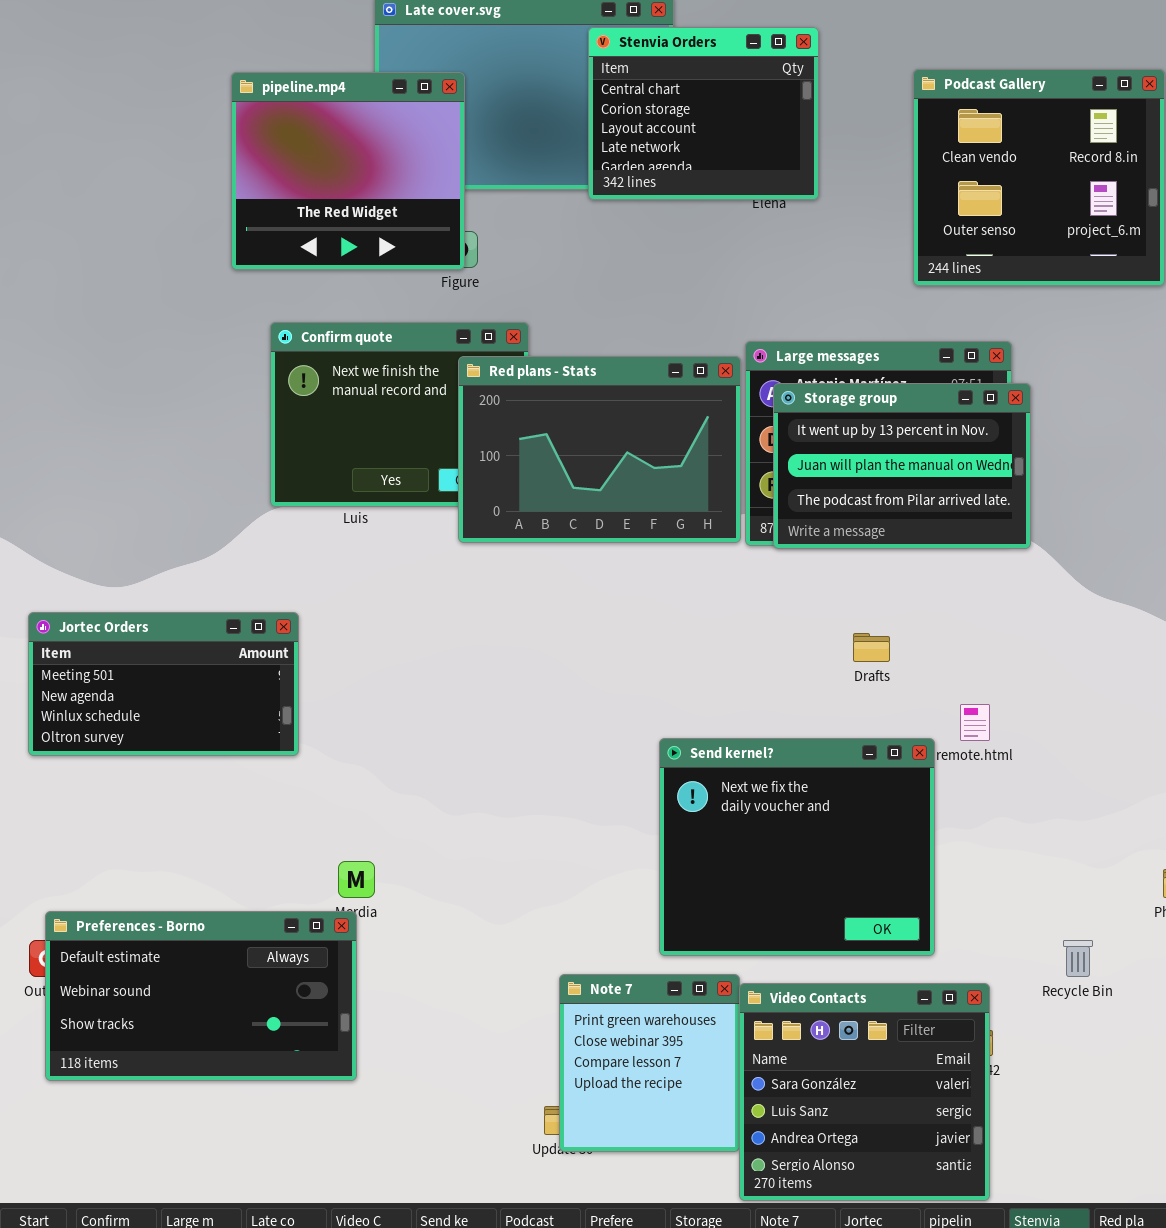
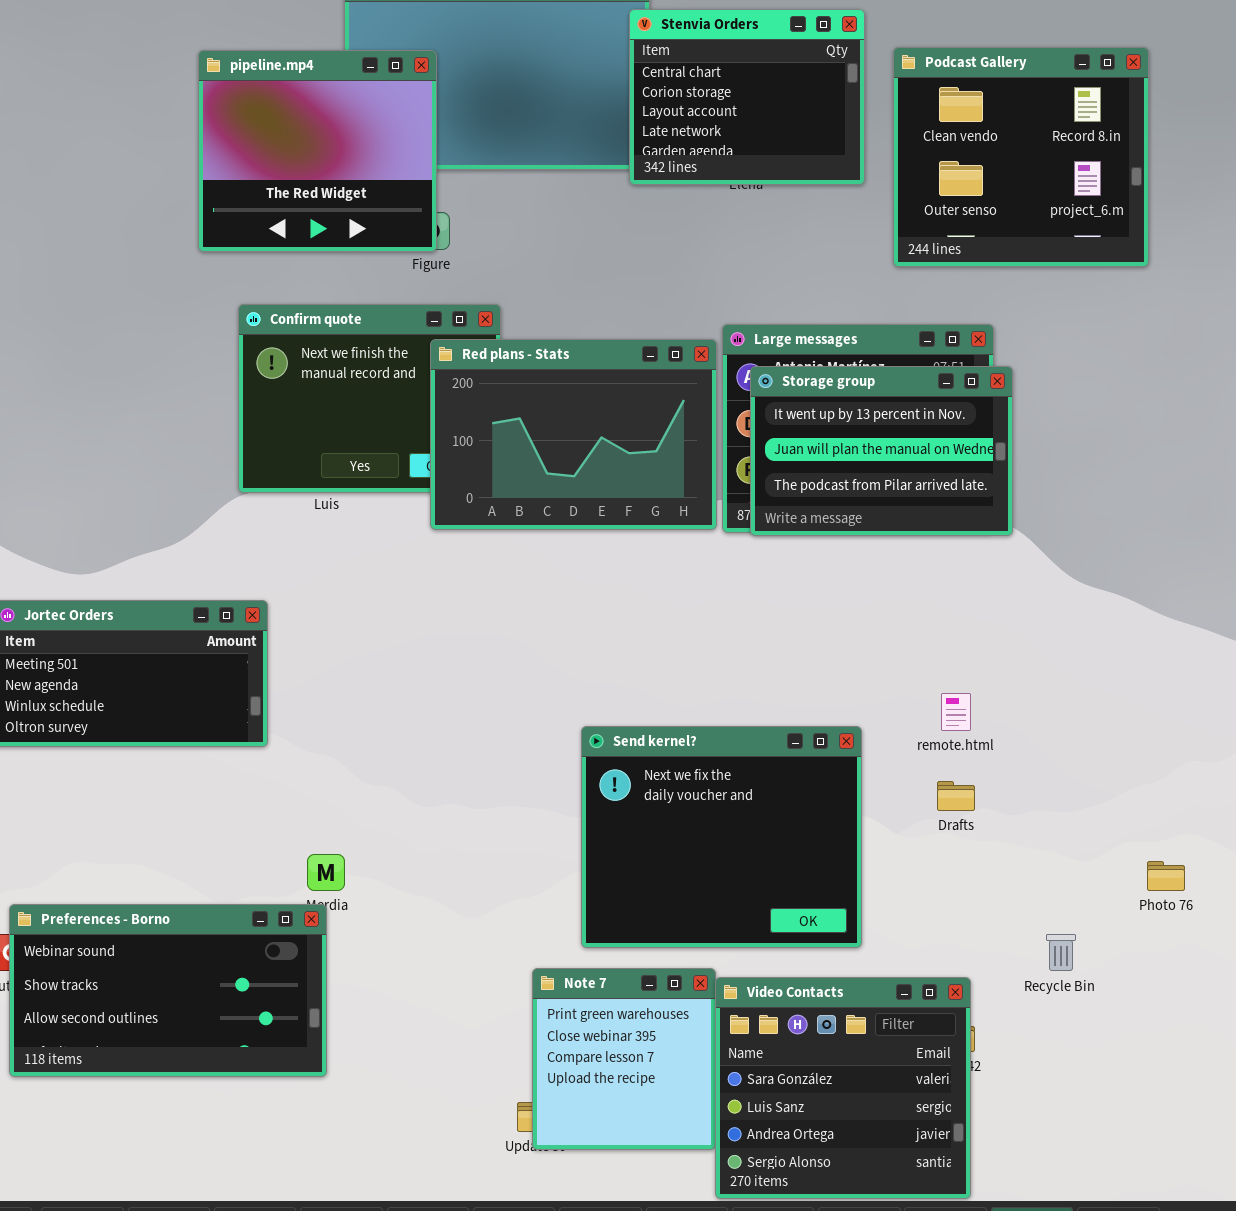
Stenvia Orders: [588,27,819,200] -> [629,9,865,185], moved
Drafts: [853,633,890,662] -> [937,781,975,811], moved
Send kernel?: [659,738,935,956] -> [581,726,862,948], moved
Preferences - Borno: [45,911,357,1081] -> [9,904,327,1077], scrolled down 1 row

